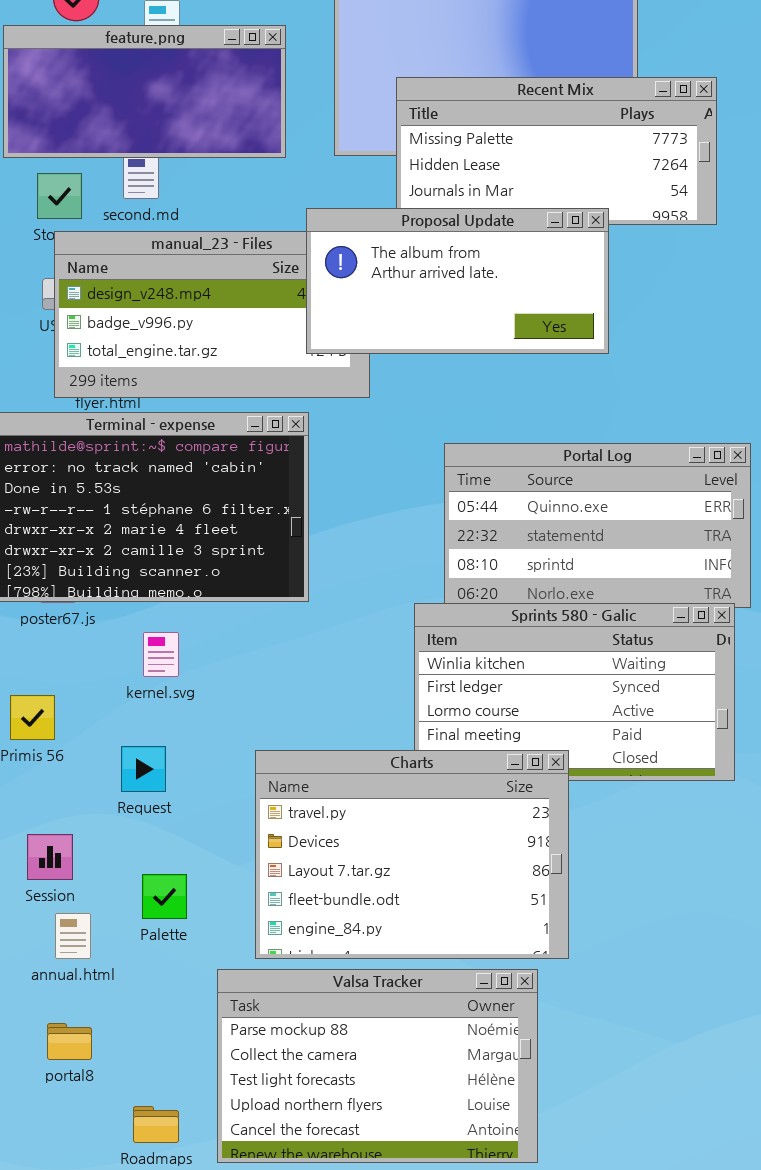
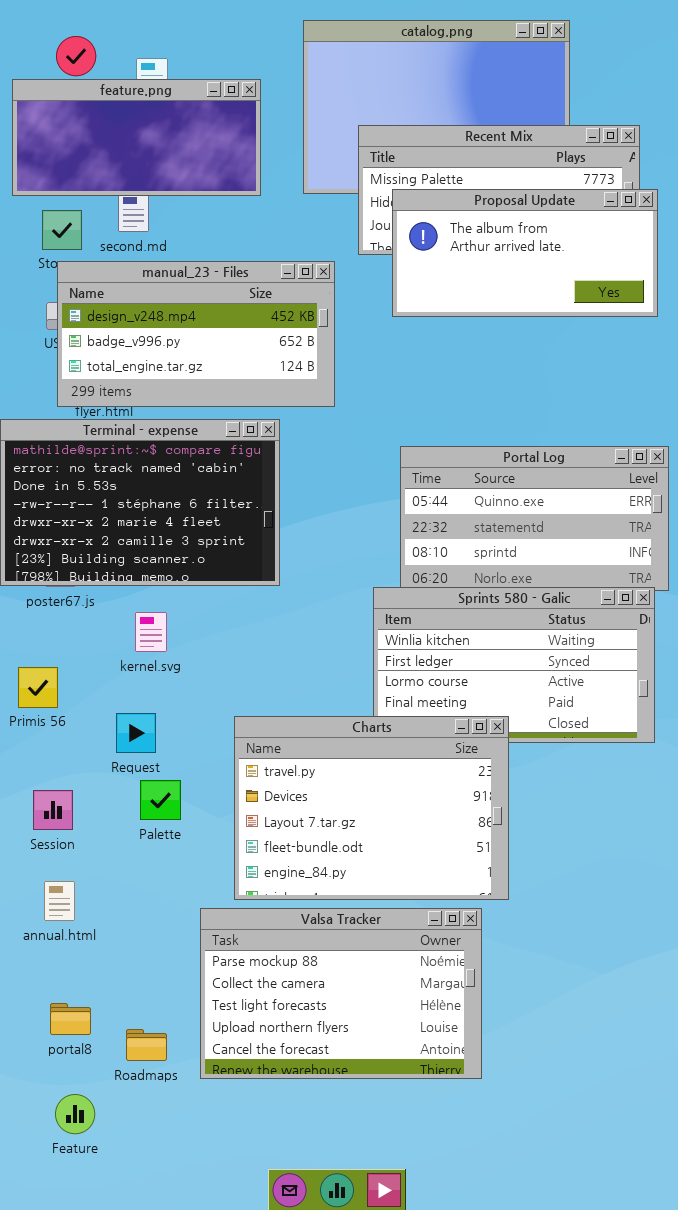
Proposal Update: [306,208,609,354] -> [392,189,658,317], moved
Palette: [142,874,187,919] -> [140,780,181,820], moved
annual.html: [55,913,91,959] -> [44,881,75,921], moved
portal8: [47,1023,92,1060] -> [50,1003,91,1035], moved

